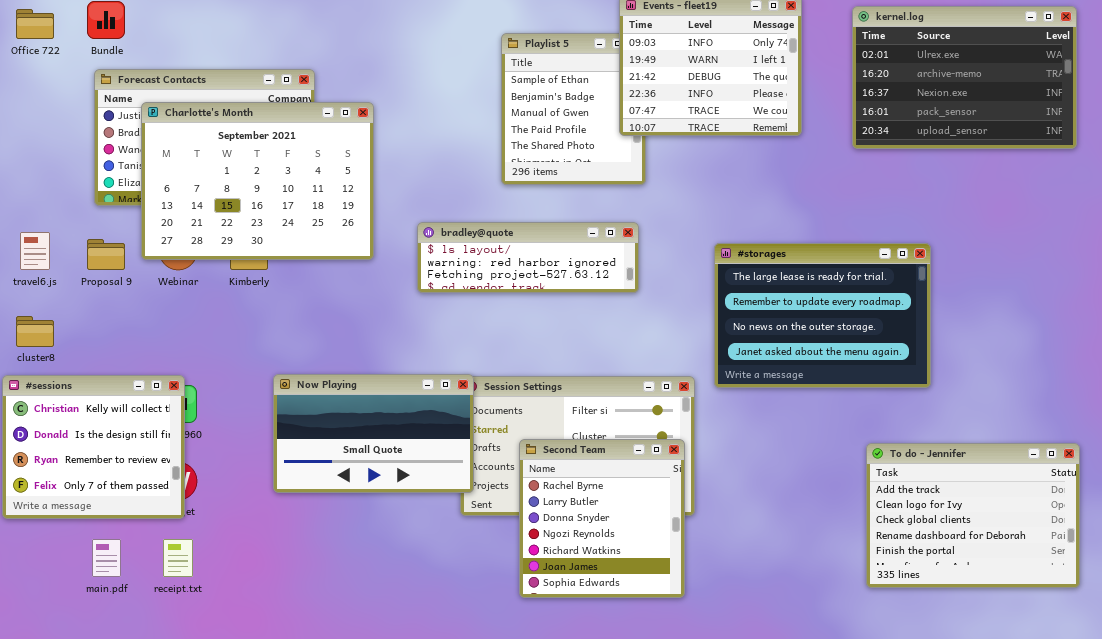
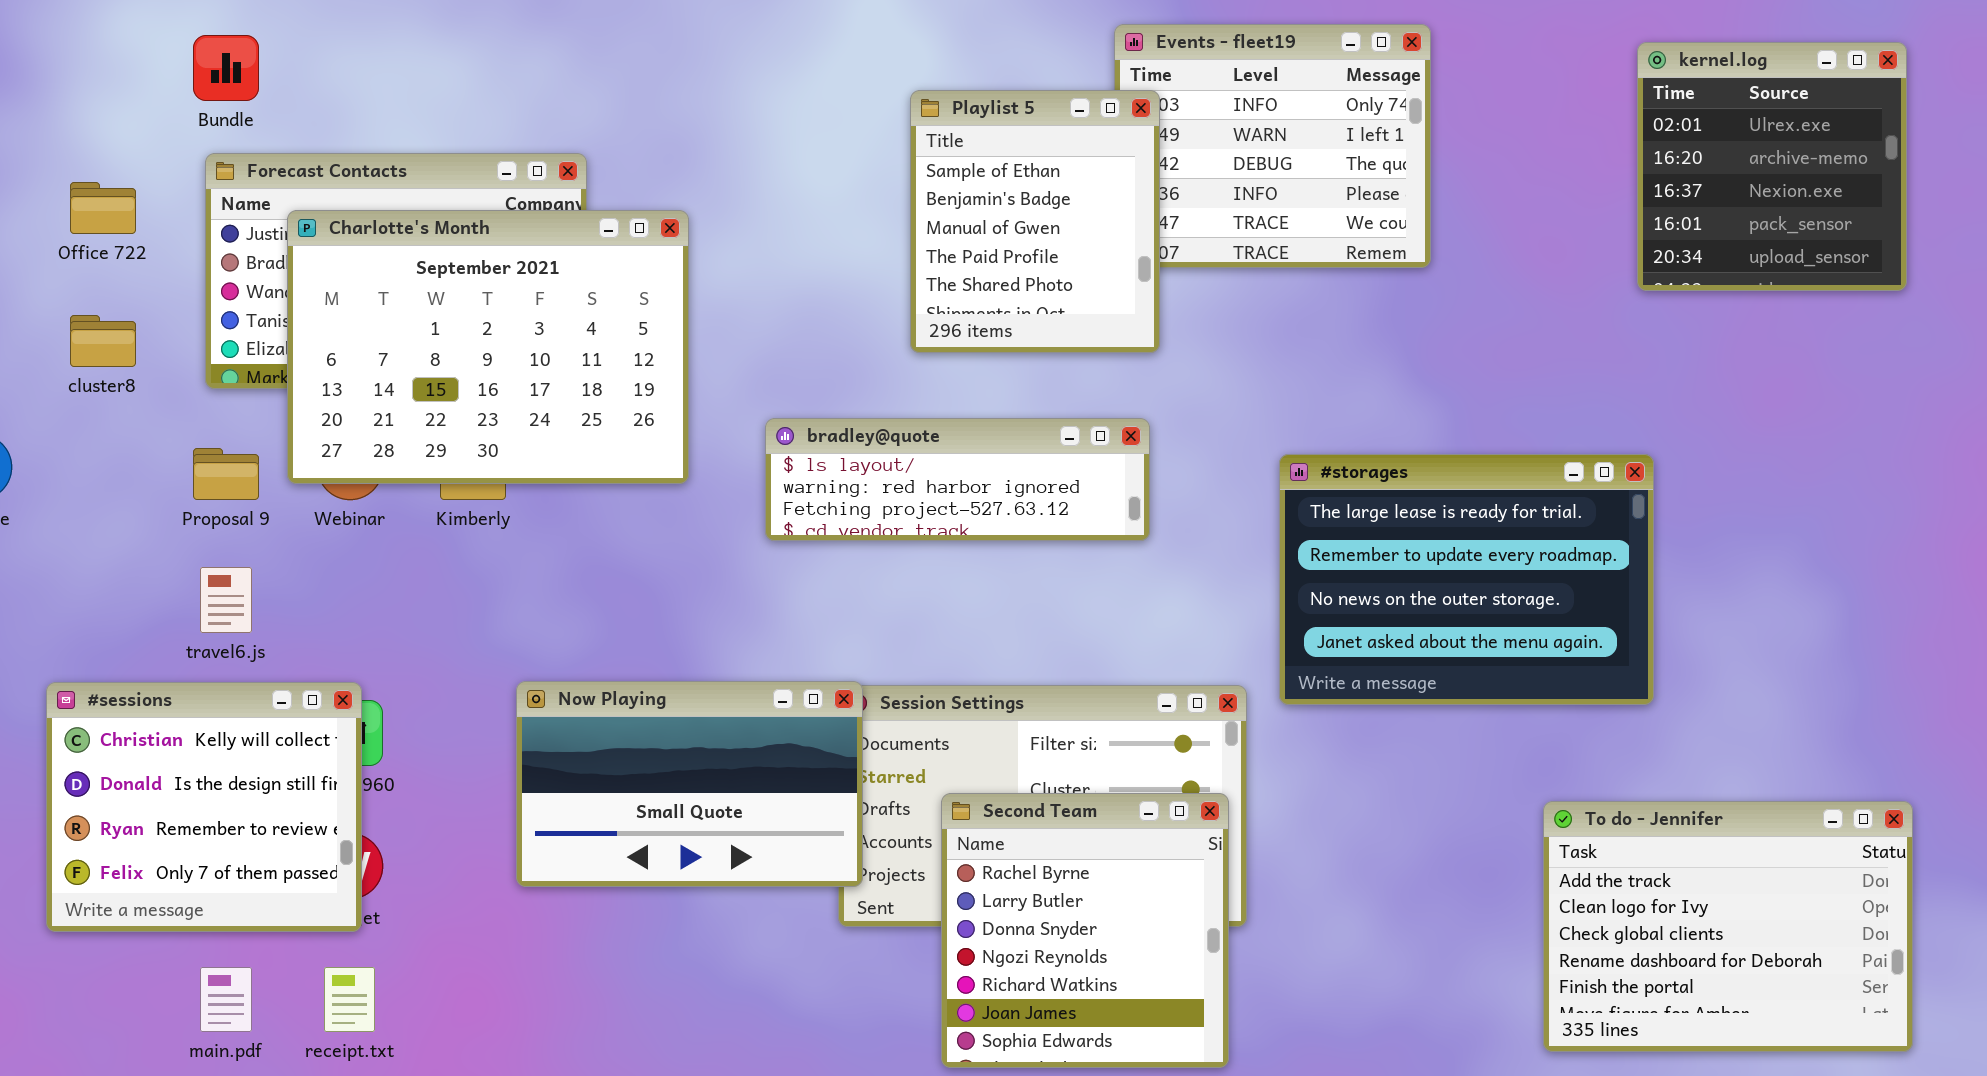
kernel.log: [852,6,1077,149] -> [1637,42,1907,291], resized
Office 722: [16,9,54,39] -> [70,182,136,234], moved
Playlist 5: [501,33,646,185] -> [910,90,1160,353], raised
travel6.js: [20,232,50,270] -> [200,567,252,633], moved
cluster8: [16,316,54,347] -> [70,315,136,367], moved

